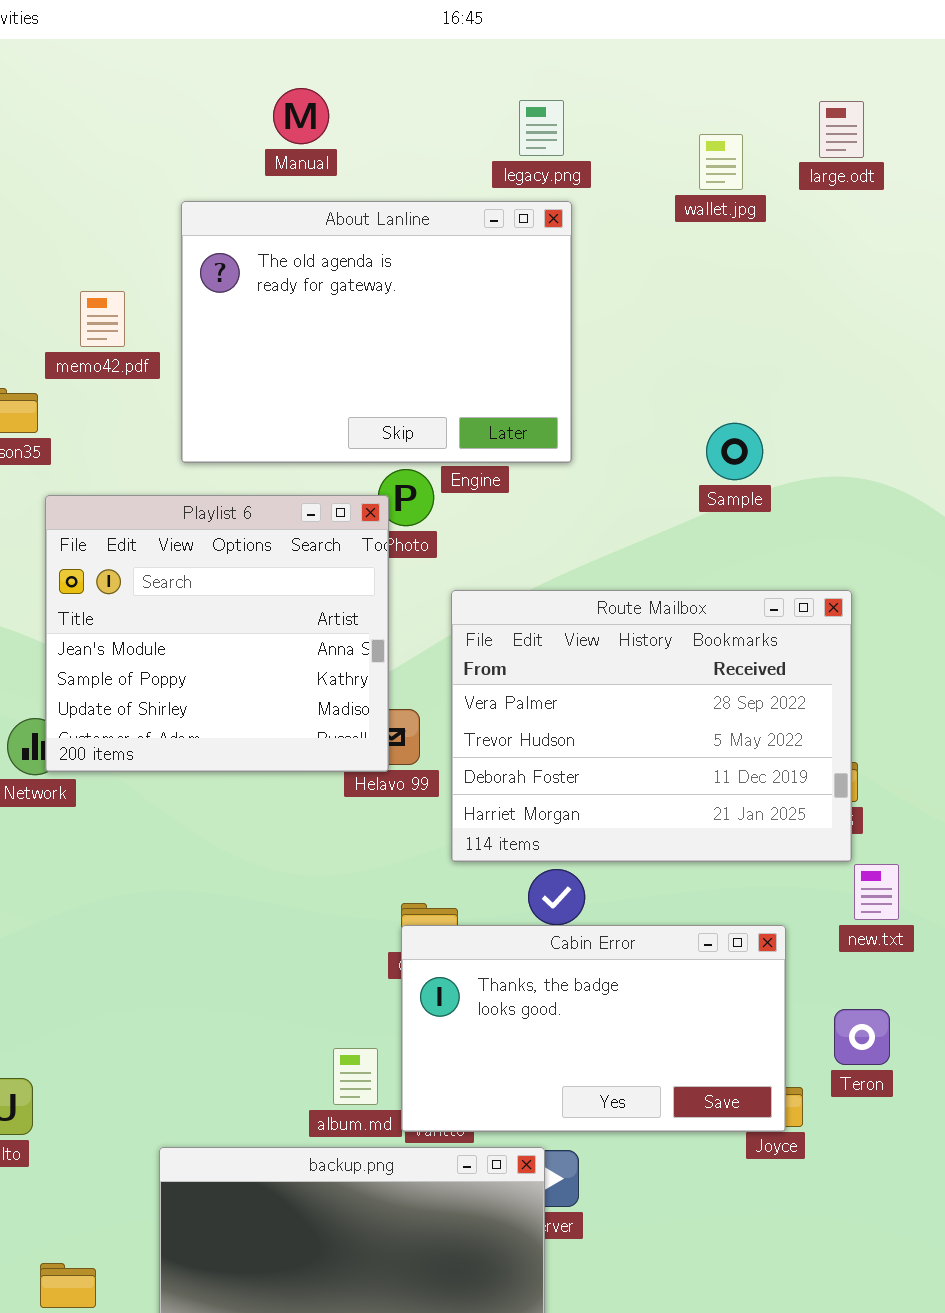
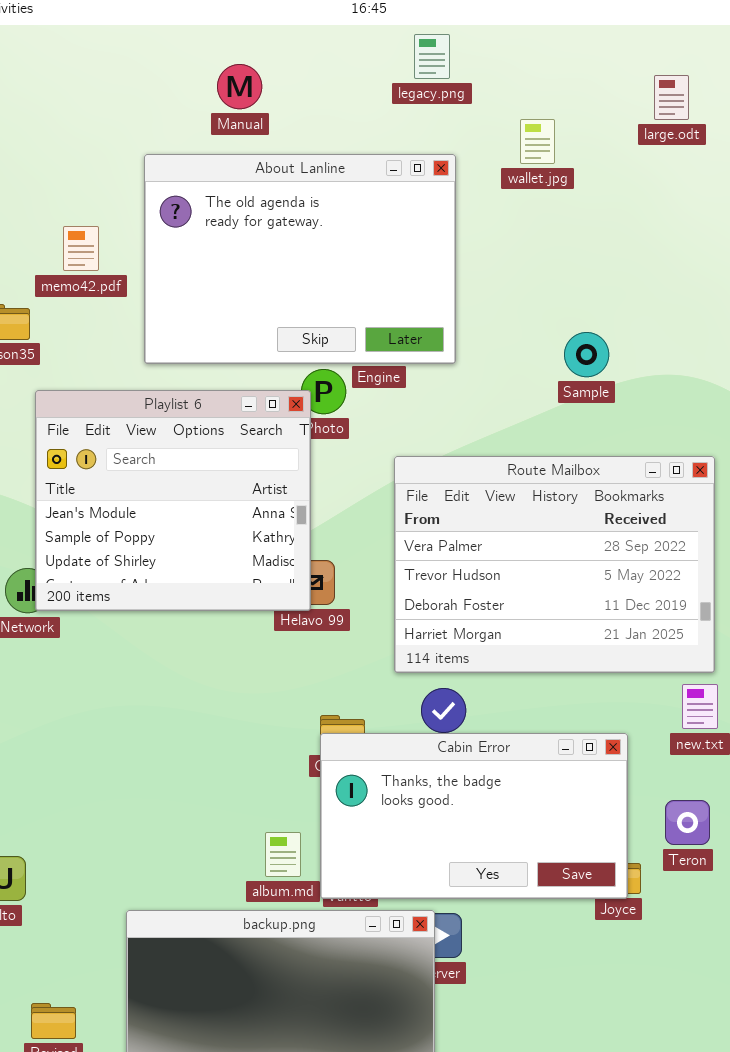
legacy.png: [519,100,564,156] -> [414,34,450,79], moved
wallet.jpg: [699,134,743,190] -> [520,119,555,164], moved
Route Mailbox: [451,590,852,862] -> [394,456,715,673], moved

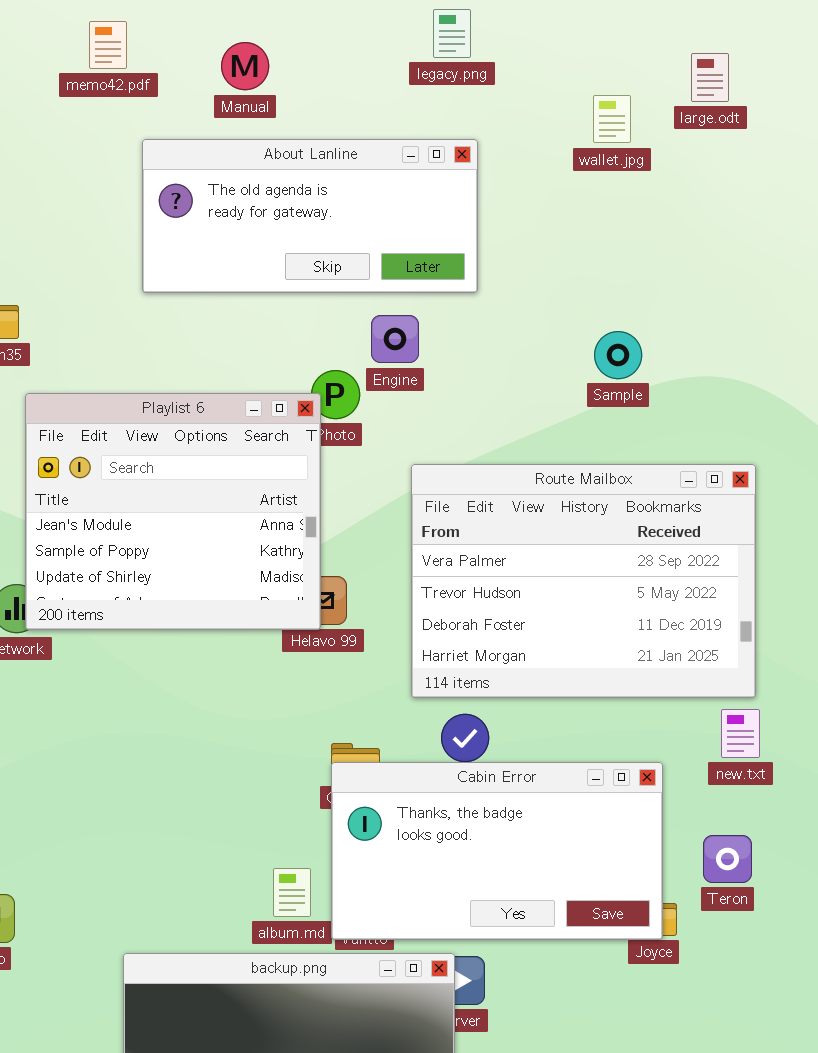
wallet.jpg: [520,119,555,164] -> [593,95,631,143], moved
About Lanline: [144,154,456,364] -> [142,139,478,293], resized
memo42.pdf: [63,226,99,271] -> [89,21,127,69], moved

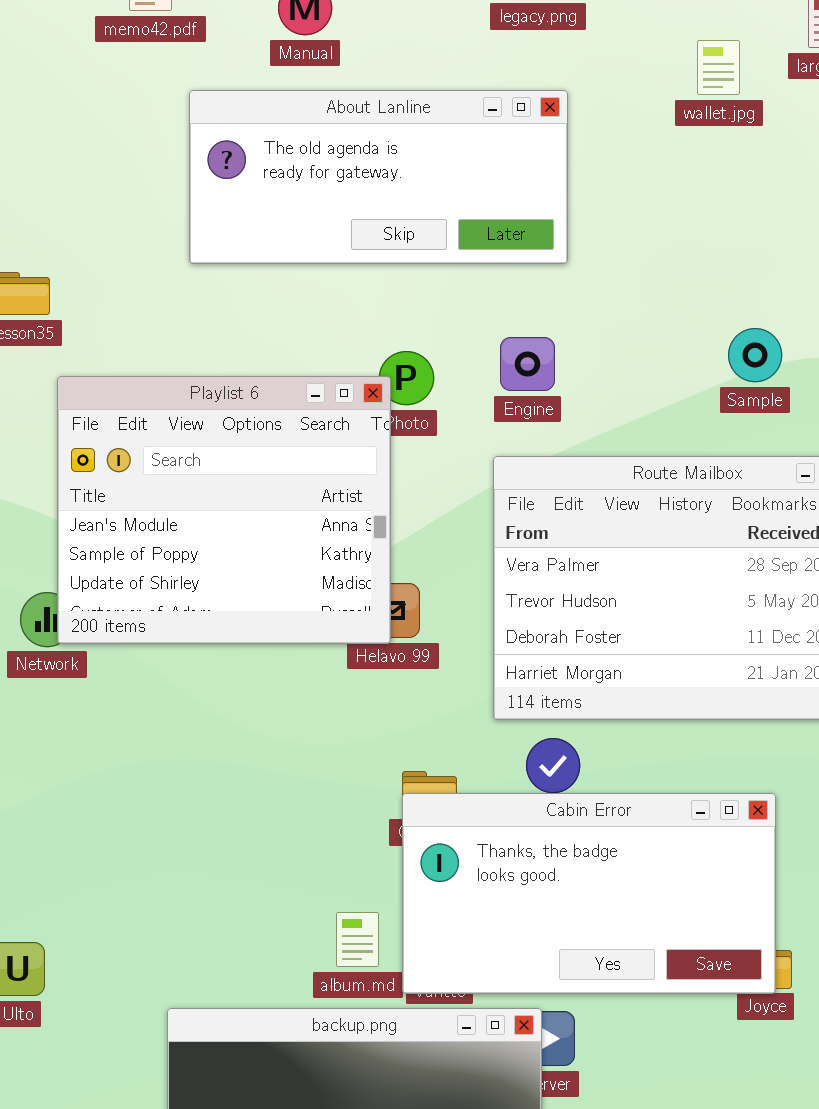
Engine: [371,315,419,363] -> [500,337,555,391], moved
Sample: [594,331,642,379] -> [728,328,782,382], moved

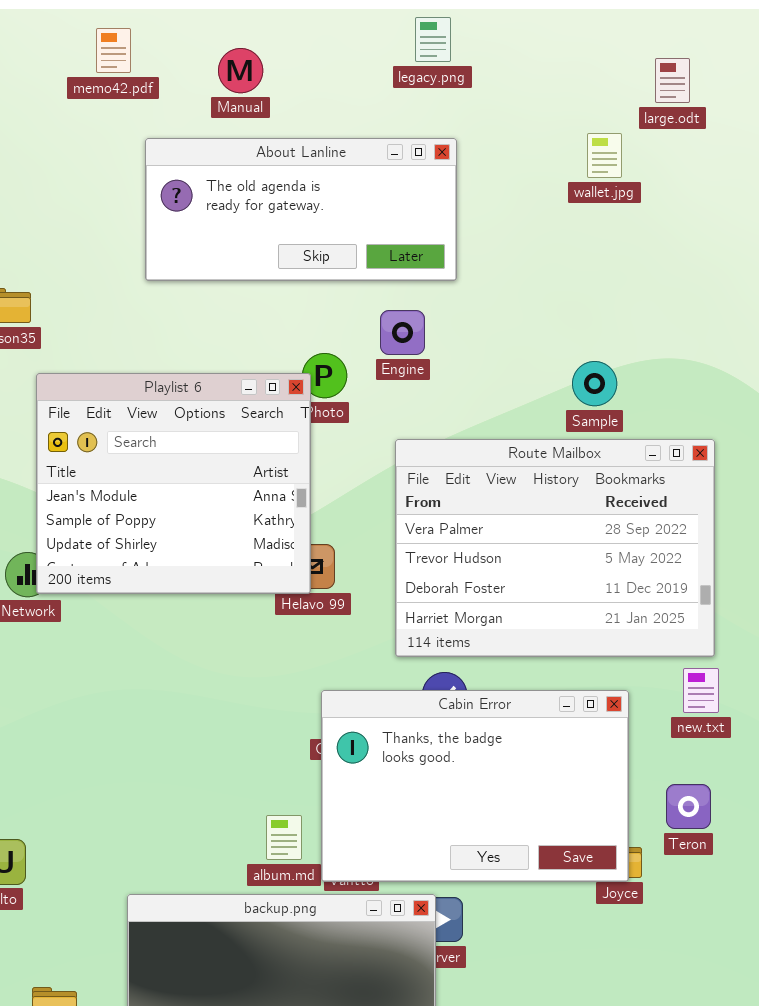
wallet.jpg: [697,40,740,95] -> [587,133,622,178], moved
Sample: [728,328,782,382] -> [572,361,617,406], moved
Engine: [500,337,555,391] -> [380,310,425,355], moved
Cabin Error: [402,793,776,994] -> [321,690,629,882], resized

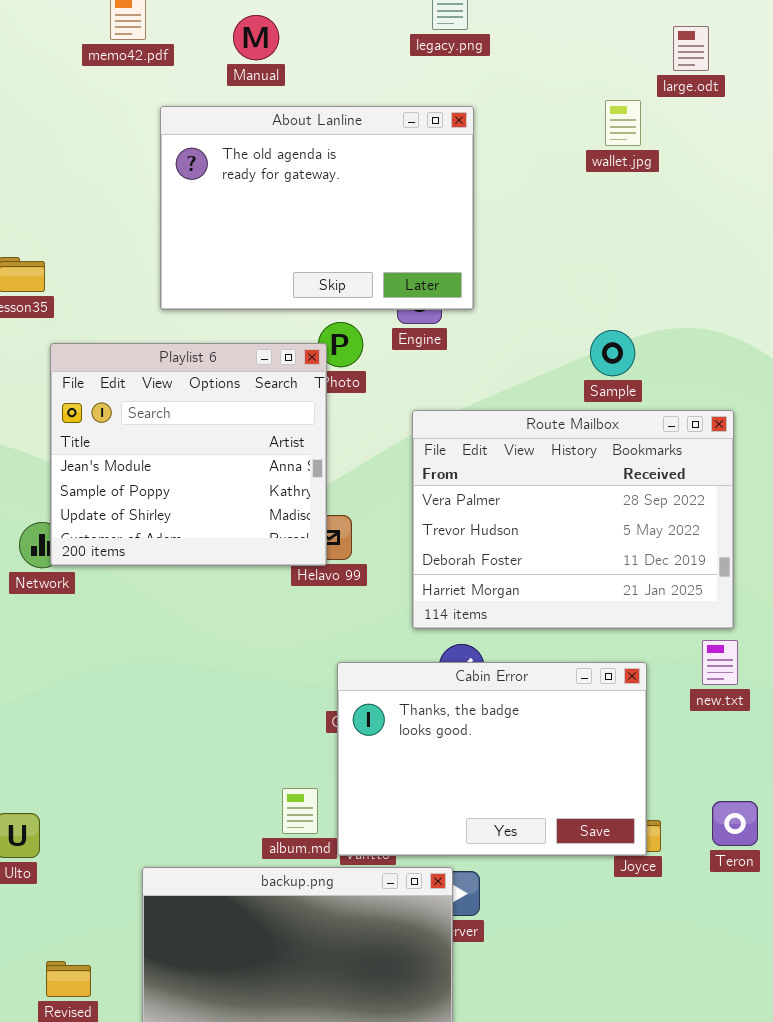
About Lanline: [145,138,457,281] -> [160,106,474,310], resized
Teron: [666,784,711,829] -> [712,801,758,846], moved

